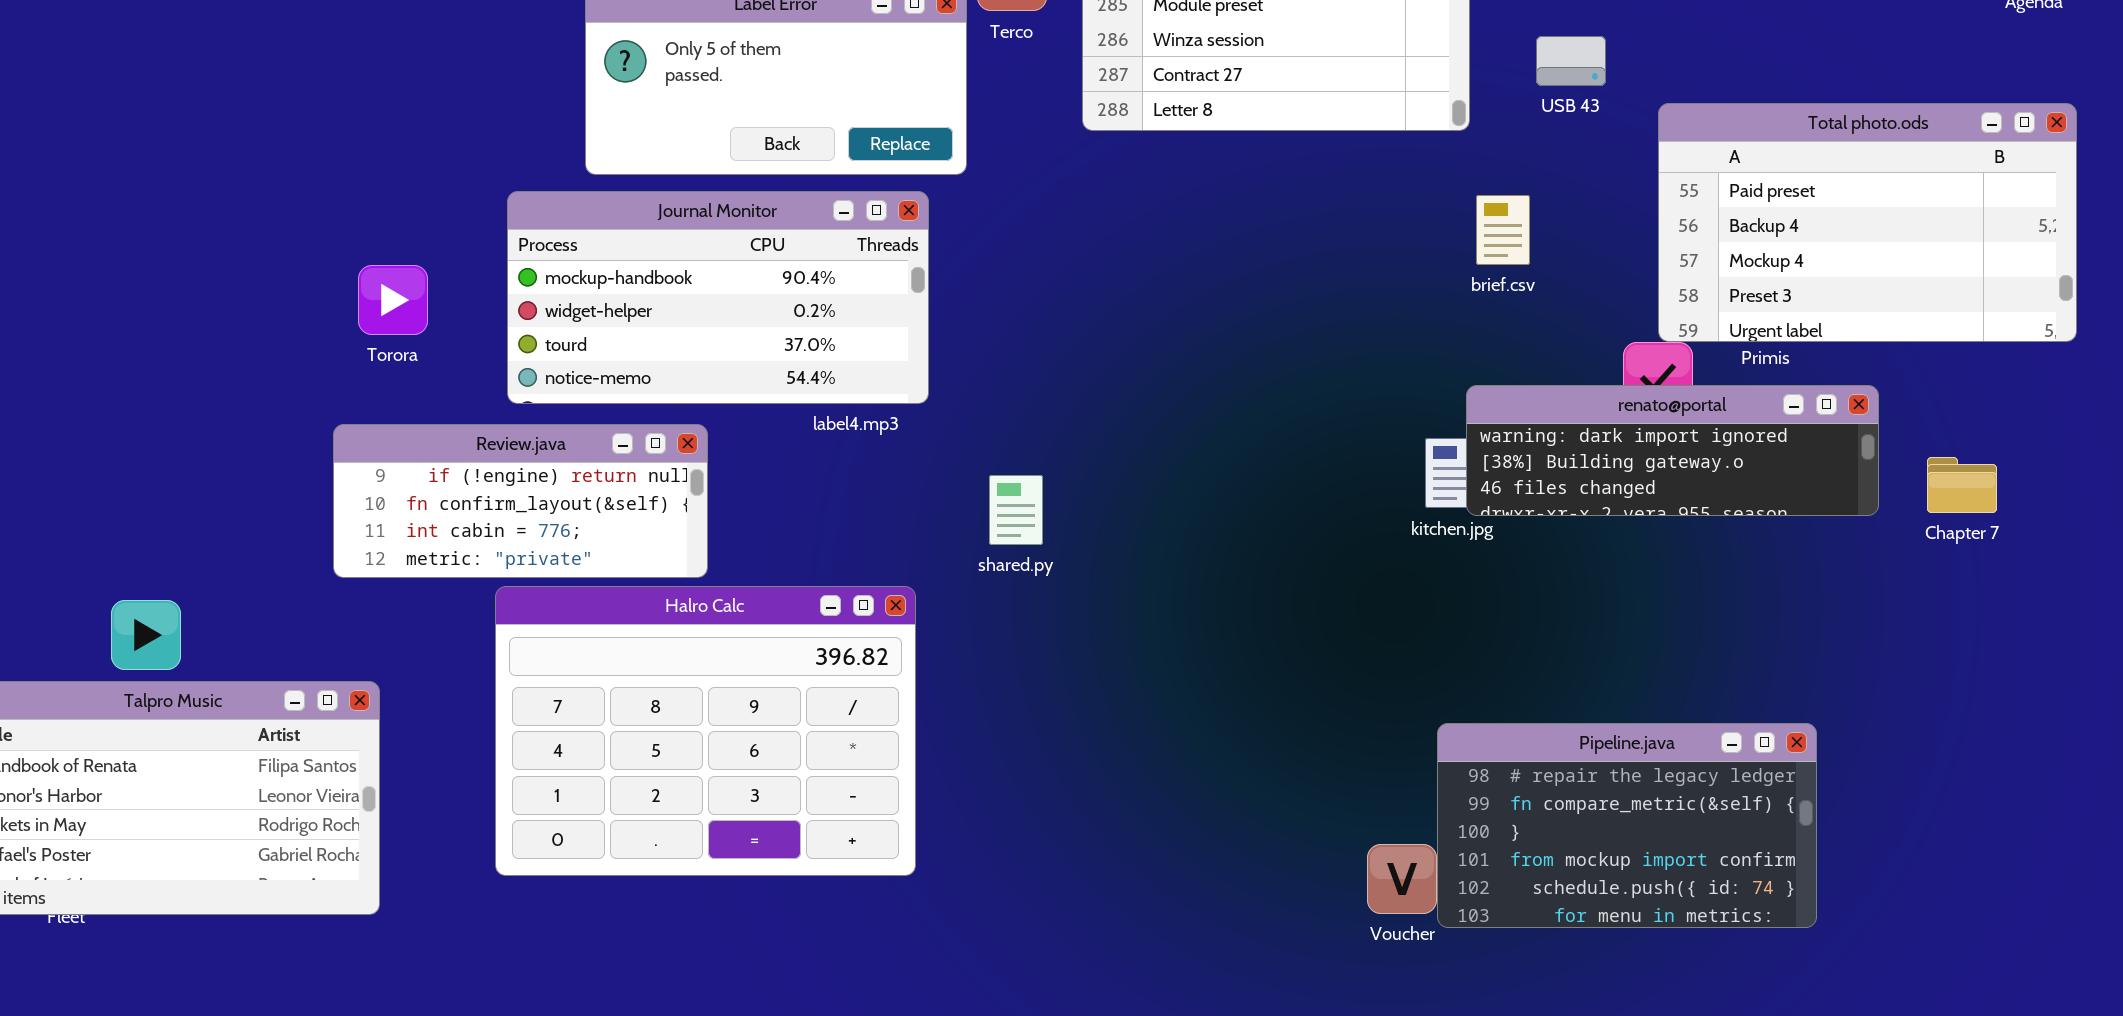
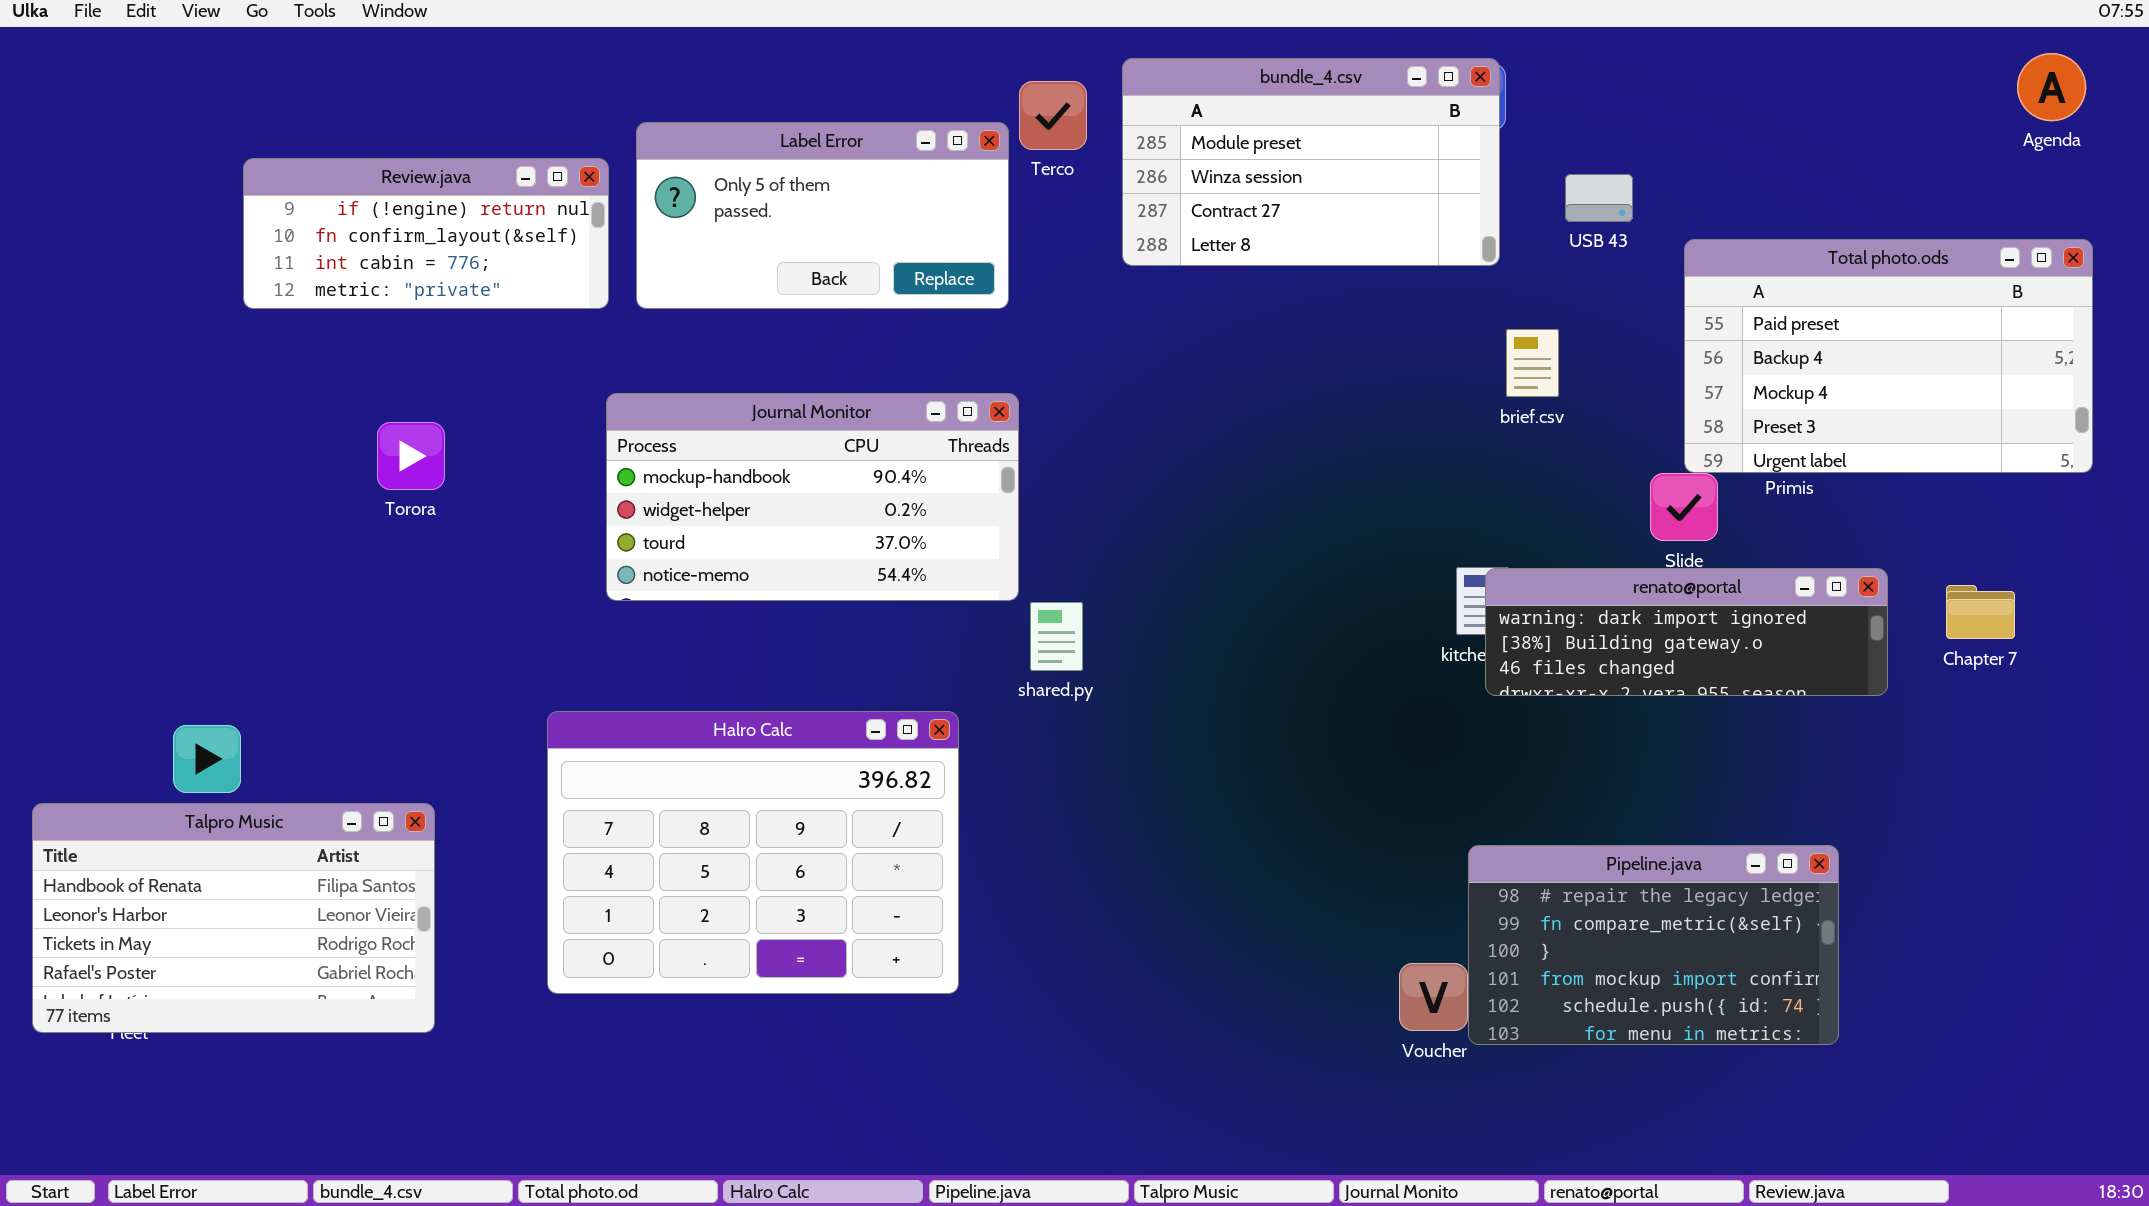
Journal Monitor: [507,191,929,404] -> [606,393,1019,601], moved
Torora: [358,265,428,335] -> [377,422,445,490], moved
renato@portal: [1466,385,1879,516] -> [1485,568,1888,696], moved
Review.java: [333,424,708,578] -> [243,158,609,309], moved

